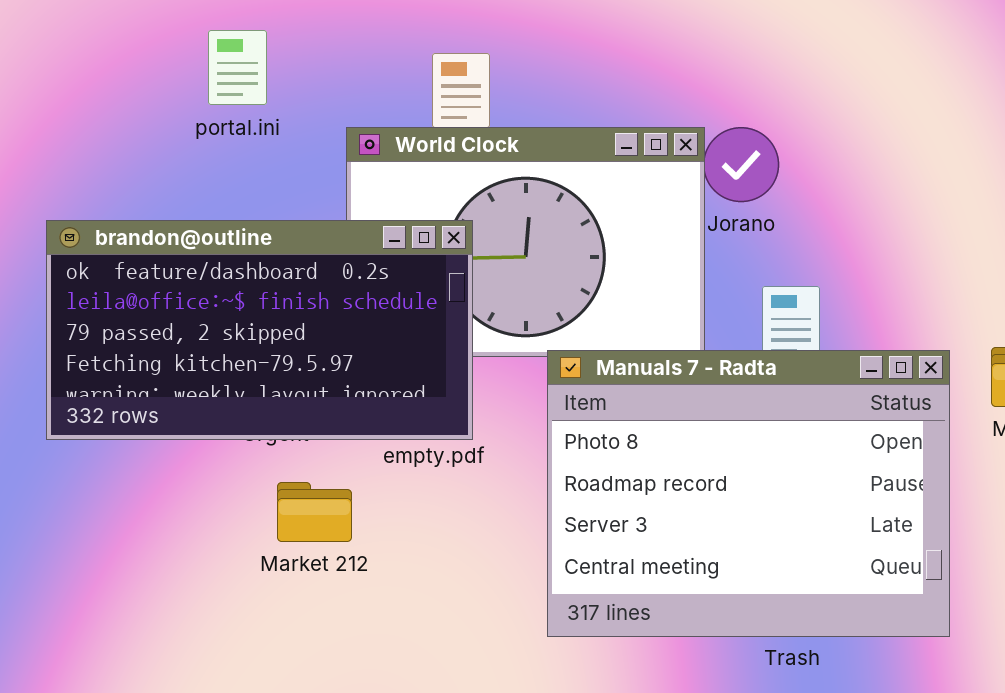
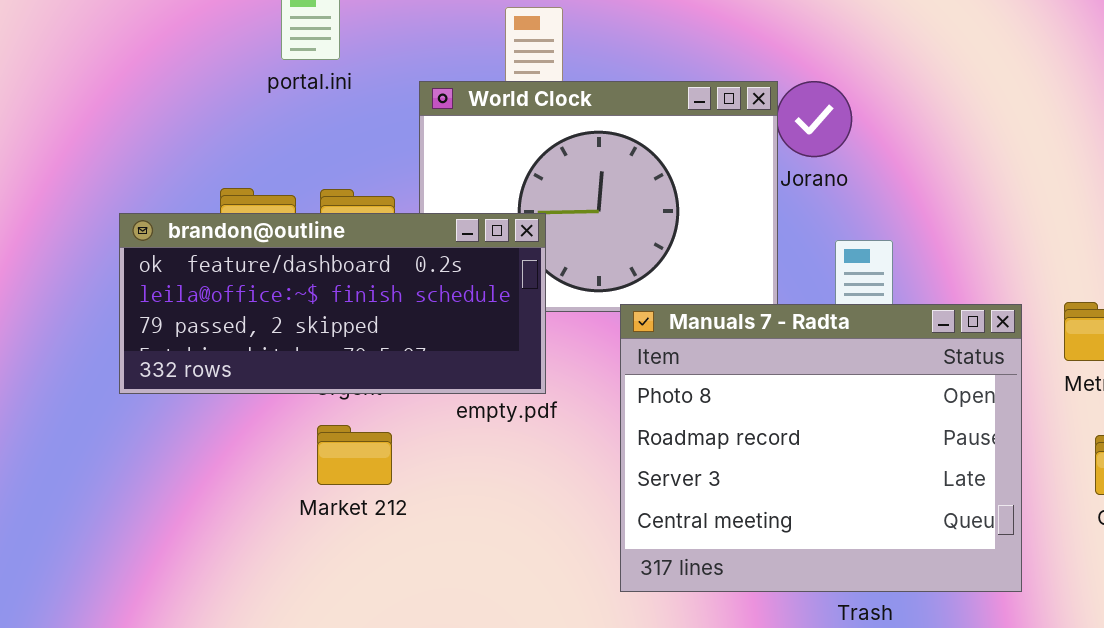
brandon@outline: [46,220,473,440] -> [119,213,546,394], resized
Market 212: [277,482,352,542] -> [317,425,392,485], moved

